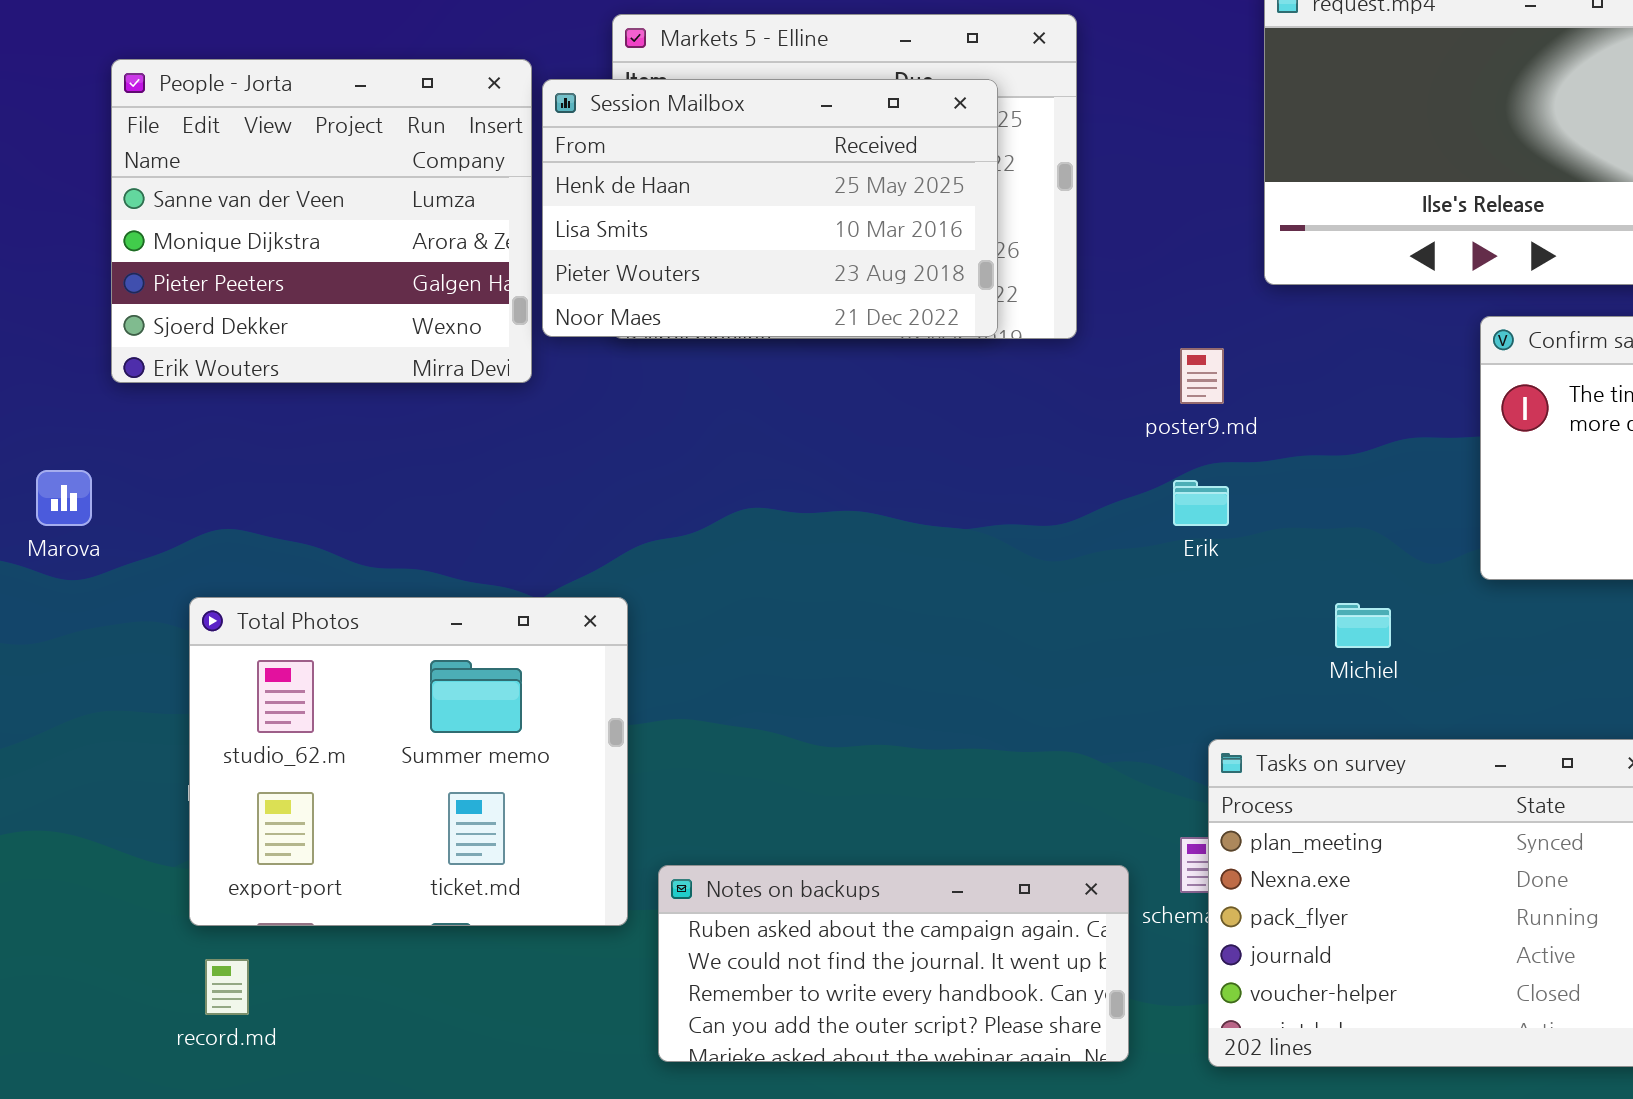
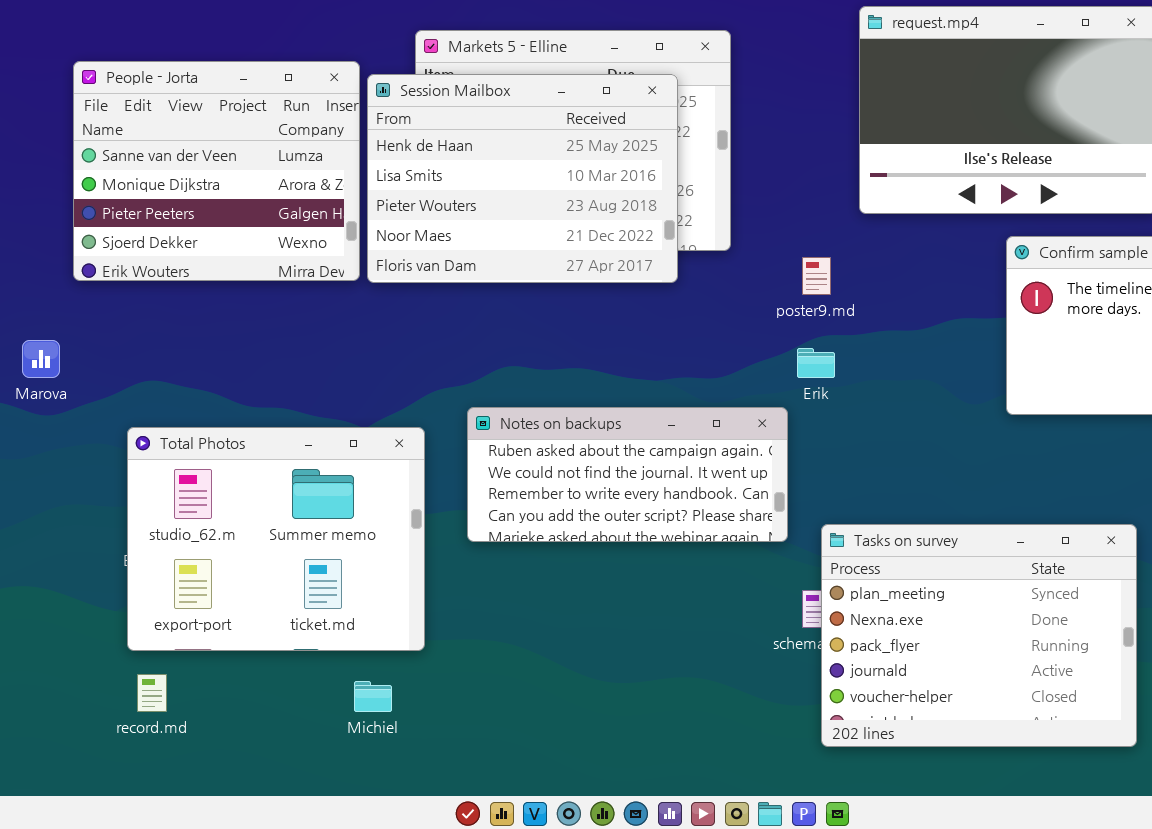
Session Mailbox: [542,79,998,337] -> [367,74,678,283], resized
Michiel: [1335,603,1391,648] -> [354,681,392,712], moved
Notes on backups: [658,865,1129,1062] -> [467,407,788,542], moved

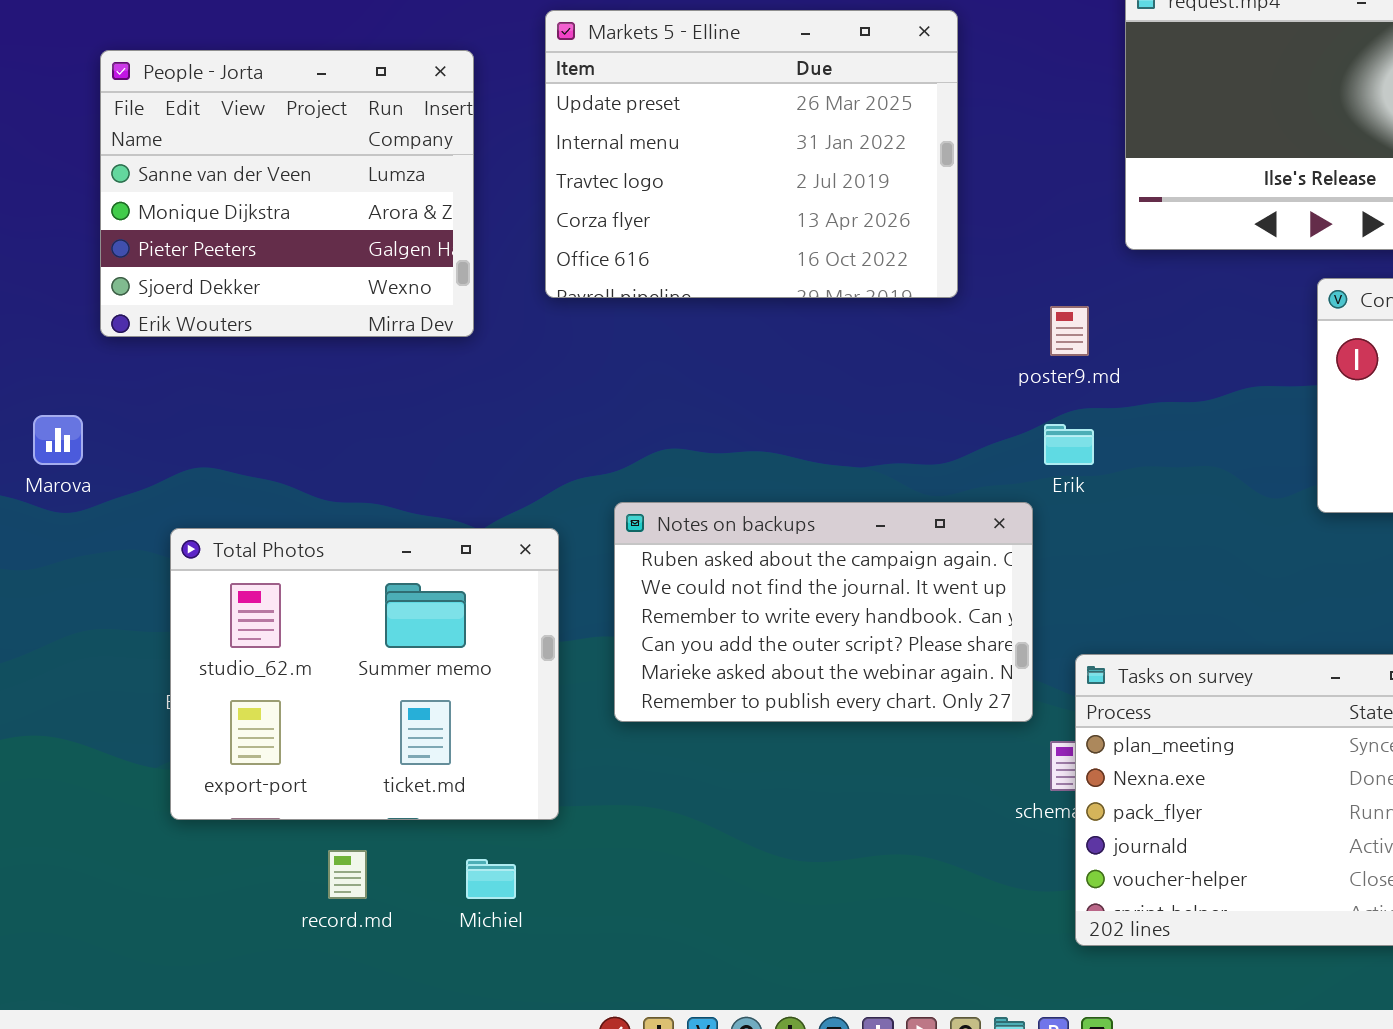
Session Mailbox: [367,74,678,283] -> none, closed
Notes on backups: [467,407,788,542] -> [614,502,1033,722], resized
record.md: [137,674,167,712] -> [328,850,367,899], moved

